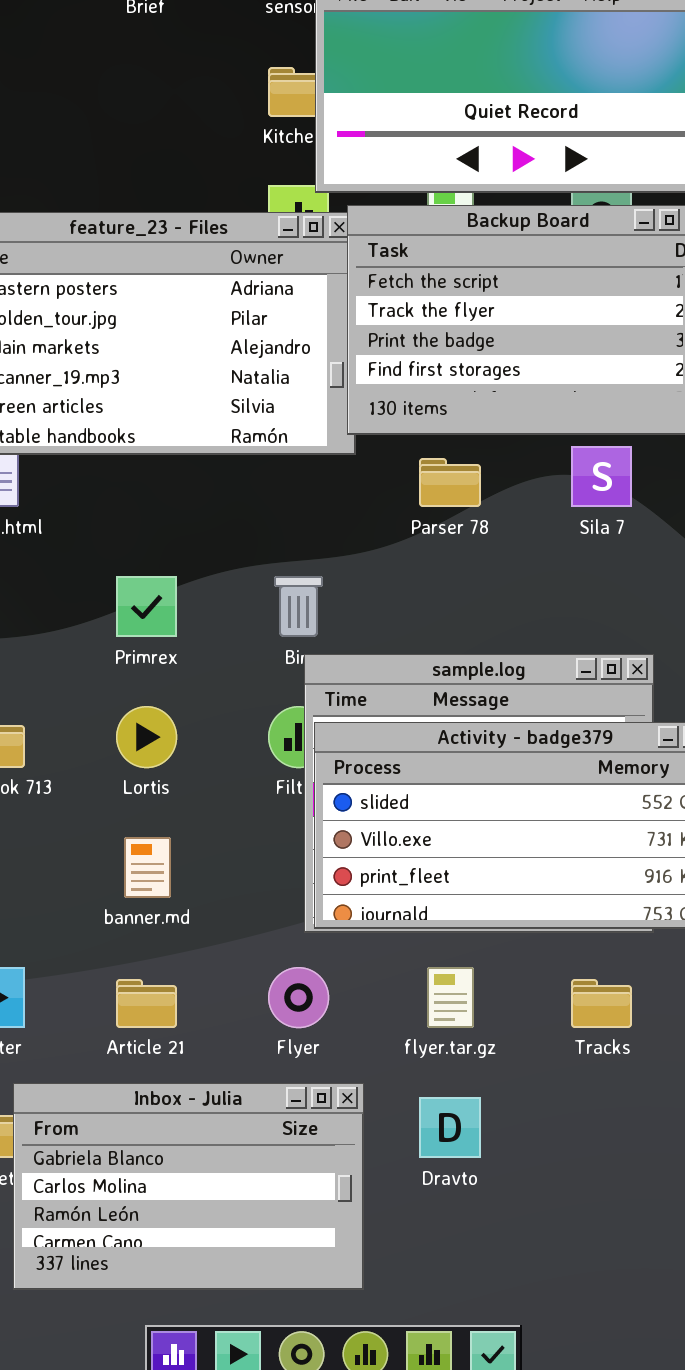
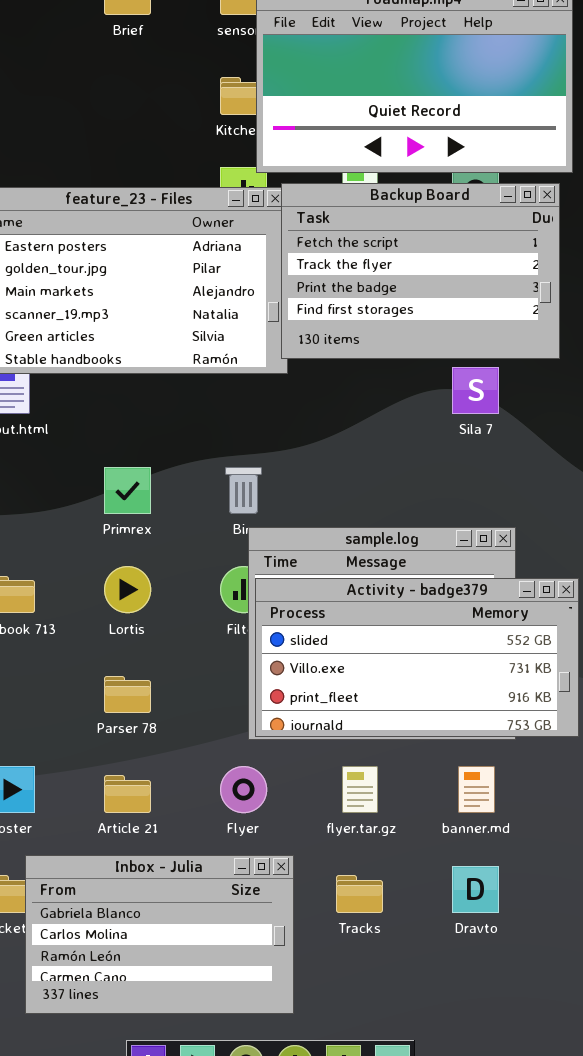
Parser 78: [419,458,481,507] -> [104,676,151,713], moved
banner.md: [124,837,171,898] -> [458,766,495,813], moved
Tracks: [571,979,632,1028] -> [336,875,383,913], moved
Dravto: [419,1097,481,1158] -> [452,866,499,913], moved

